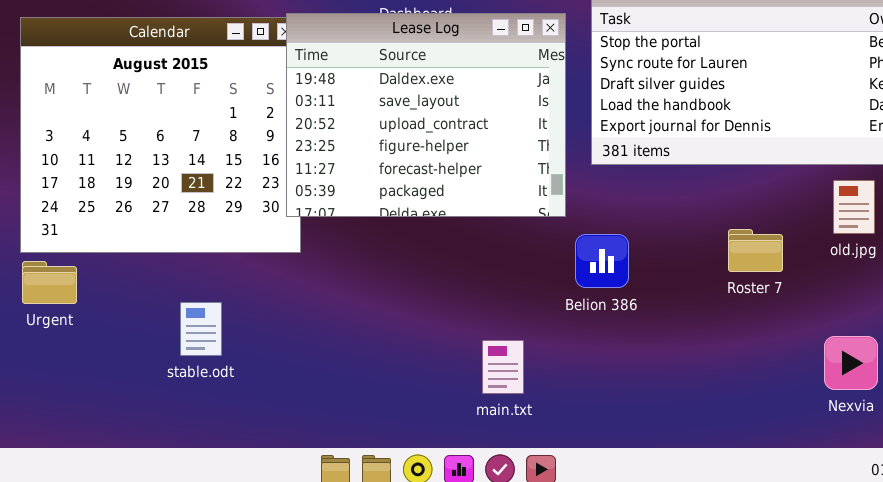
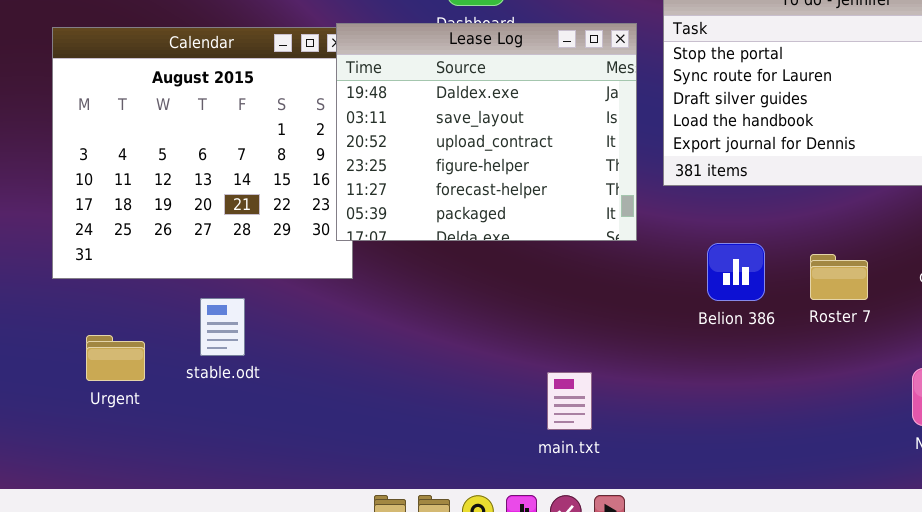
Belion 386: [575,234,629,288] -> [707,243,765,301], moved
Urgent: [22,261,77,304] -> [86,335,145,381], moved
stable.odt: [180,302,222,356] -> [200,298,245,356], moved

